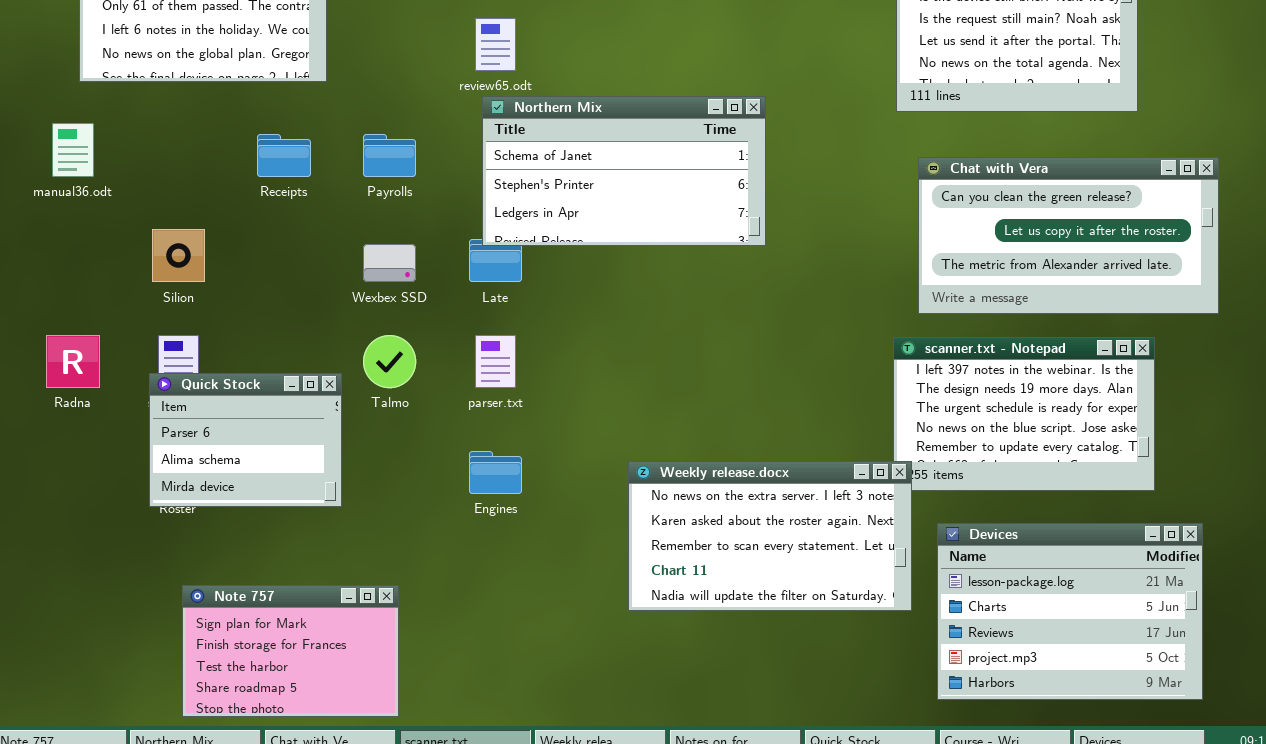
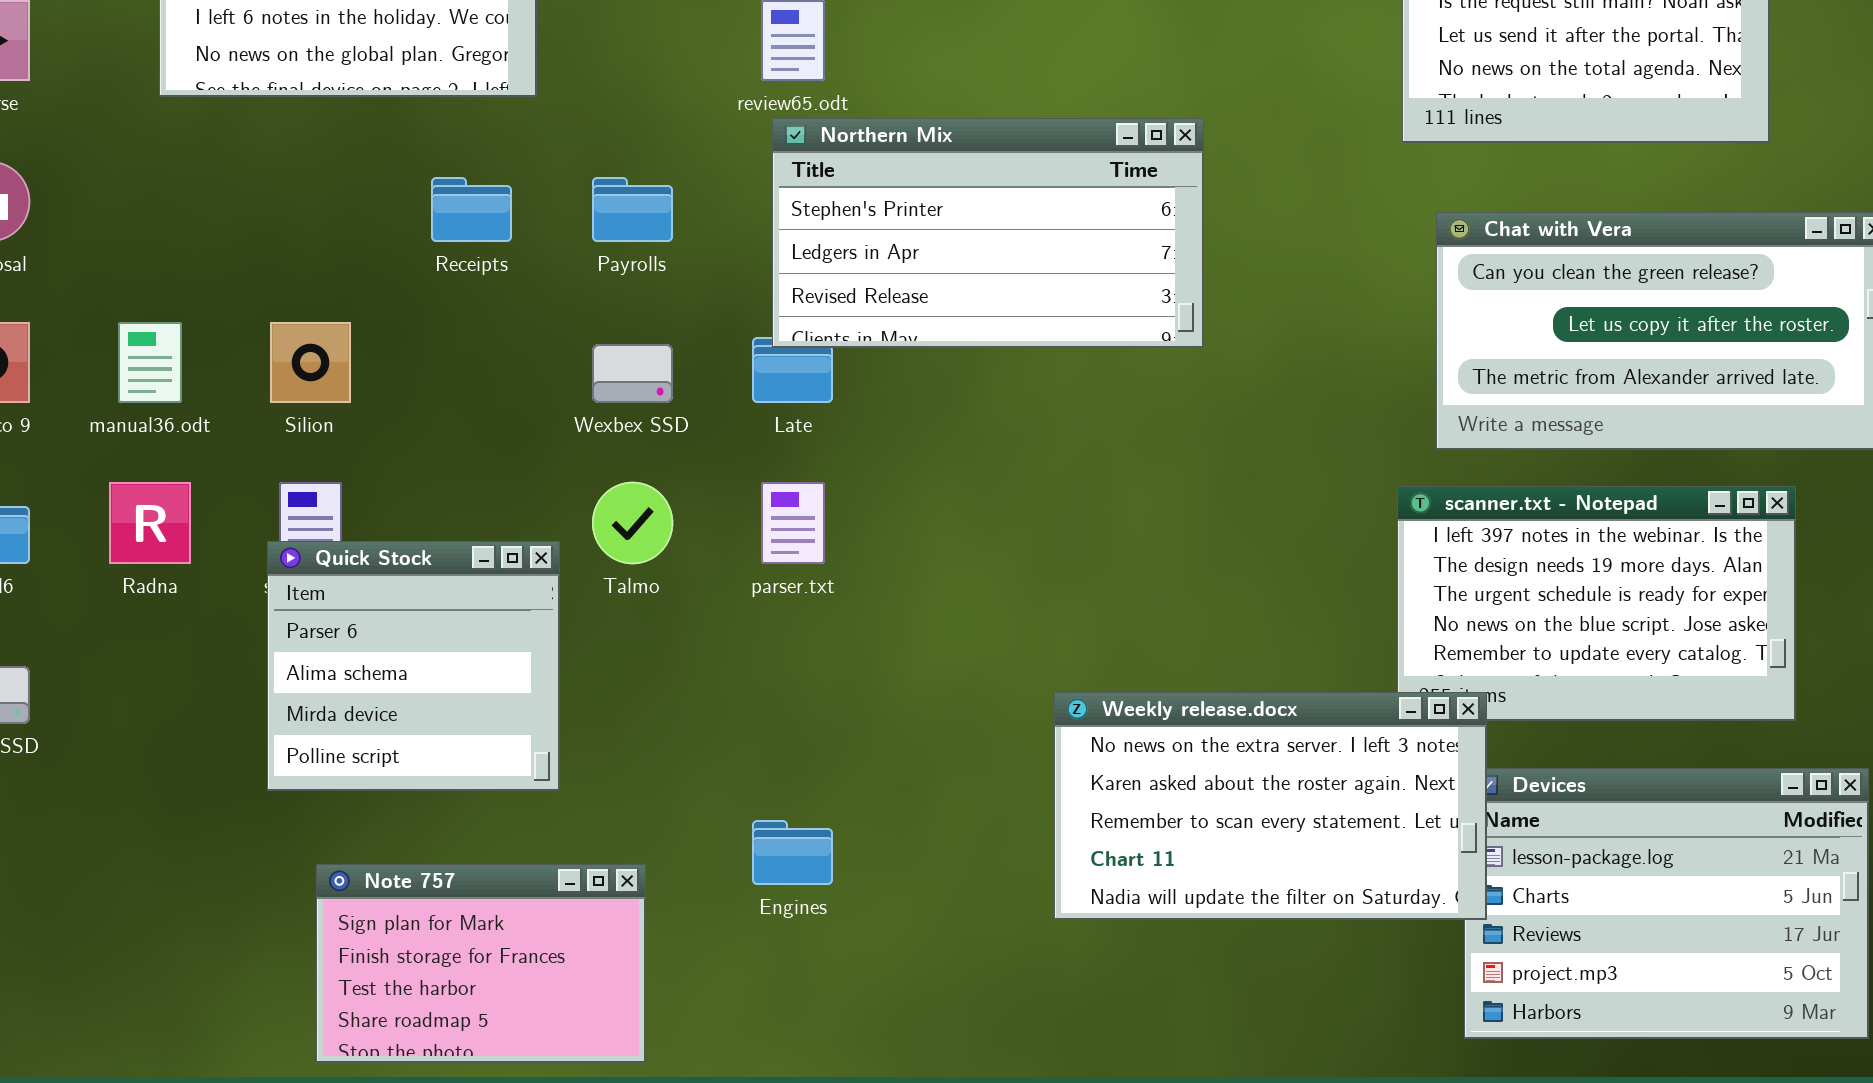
Northern Mix: [482,96,766,246] -> [772,118,1204,348], scrolled down 1 row
manual36.odt: [52,123,94,177] -> [118,322,182,403], moved
Quick Stock: [149,373,342,507] -> [267,541,560,791], resized
Engines: [469,451,522,494] -> [752,820,833,885], moved
Weekly release.docx: [628,461,912,611] -> [1054,692,1487,920], moved

